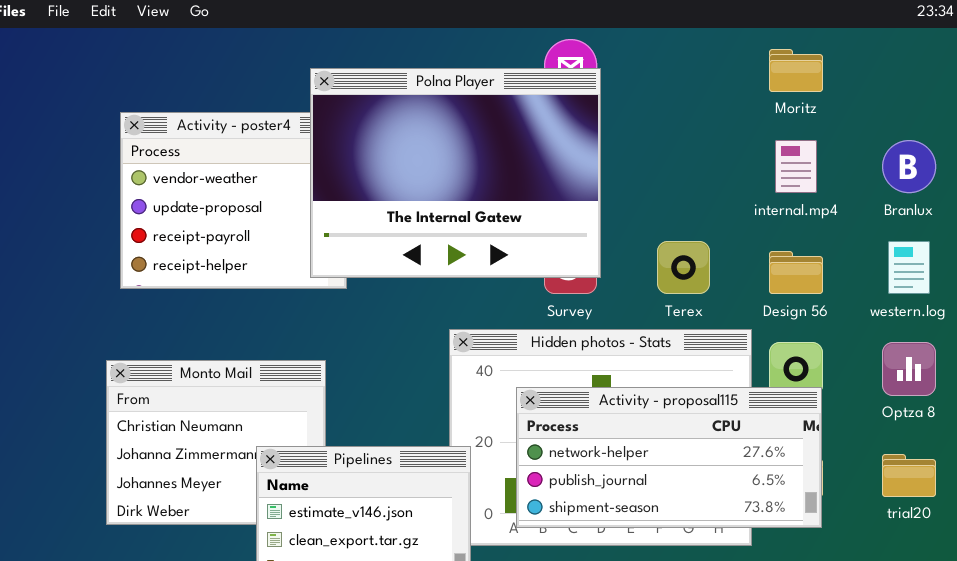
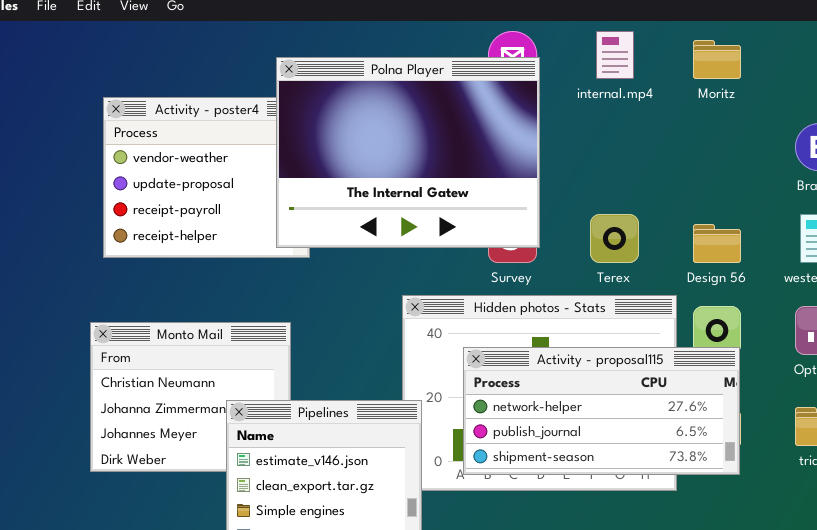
internal.mp4: [775,140,817,193] -> [596,31,634,79], moved

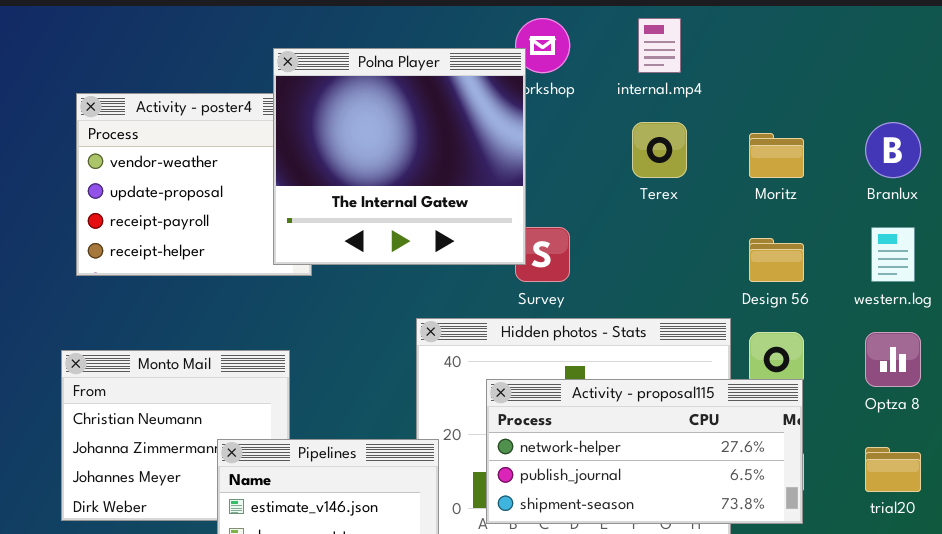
Moritz: [693,40,741,79] -> [749,133,804,178], moved
Polna Player: [276,57,540,248] -> [273,48,526,265], resized
Terex: [590,214,639,263] -> [632,122,687,178], moved

